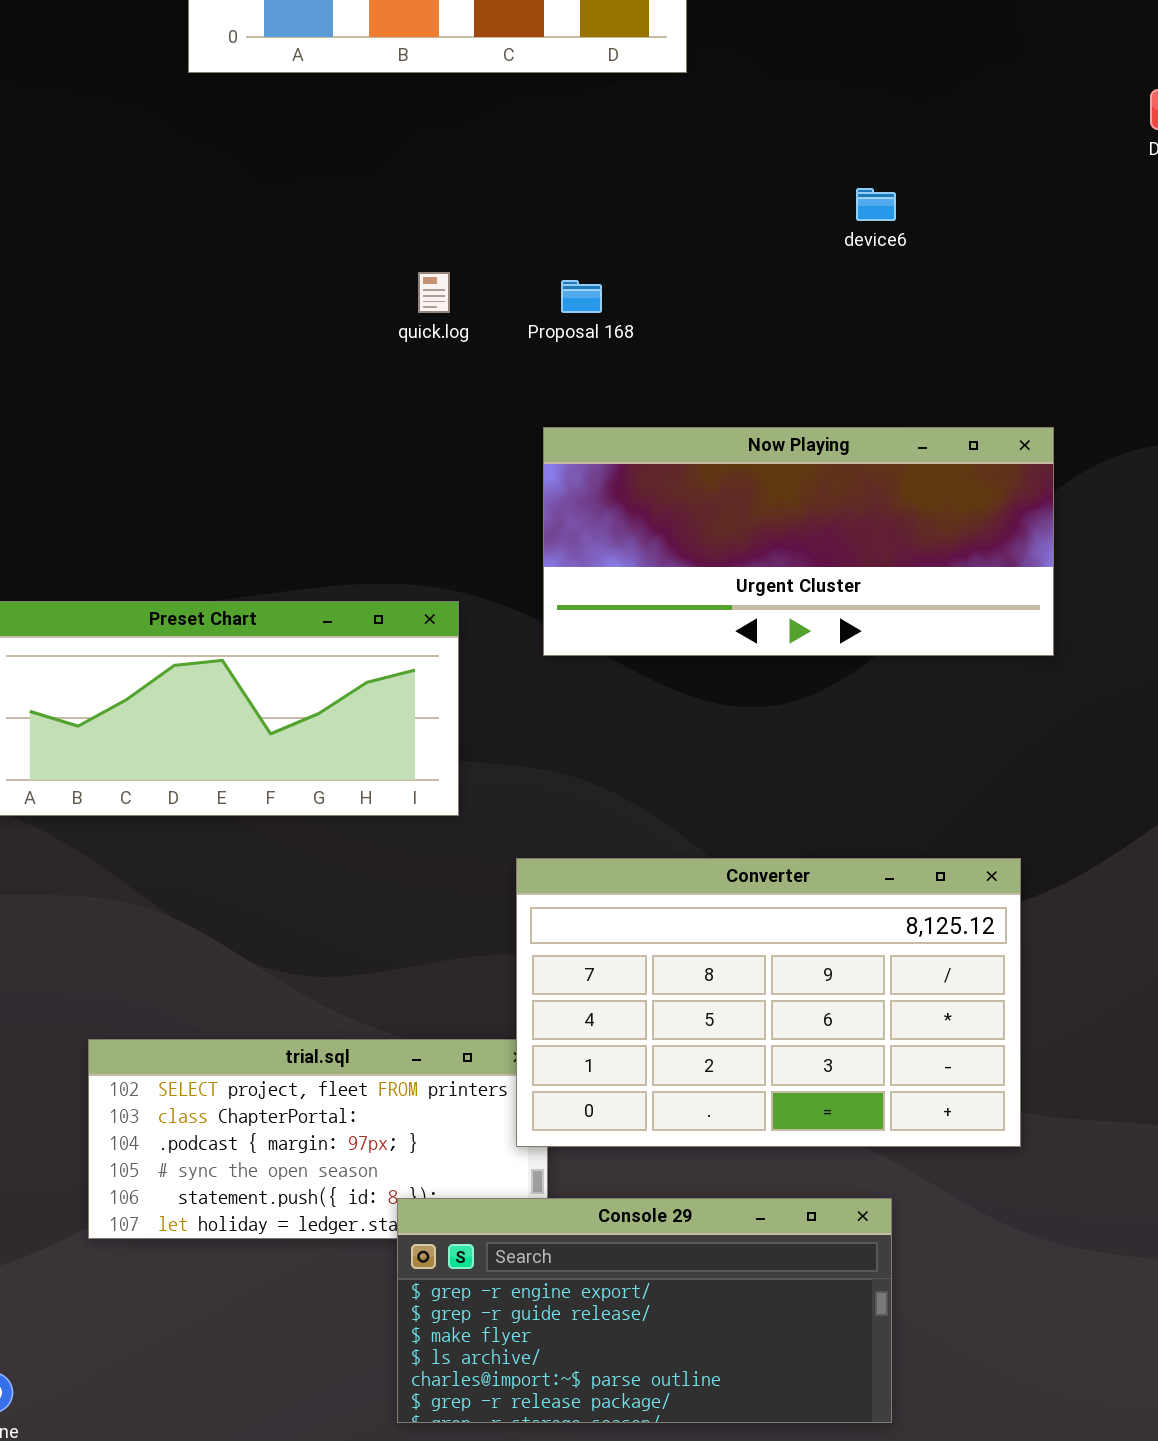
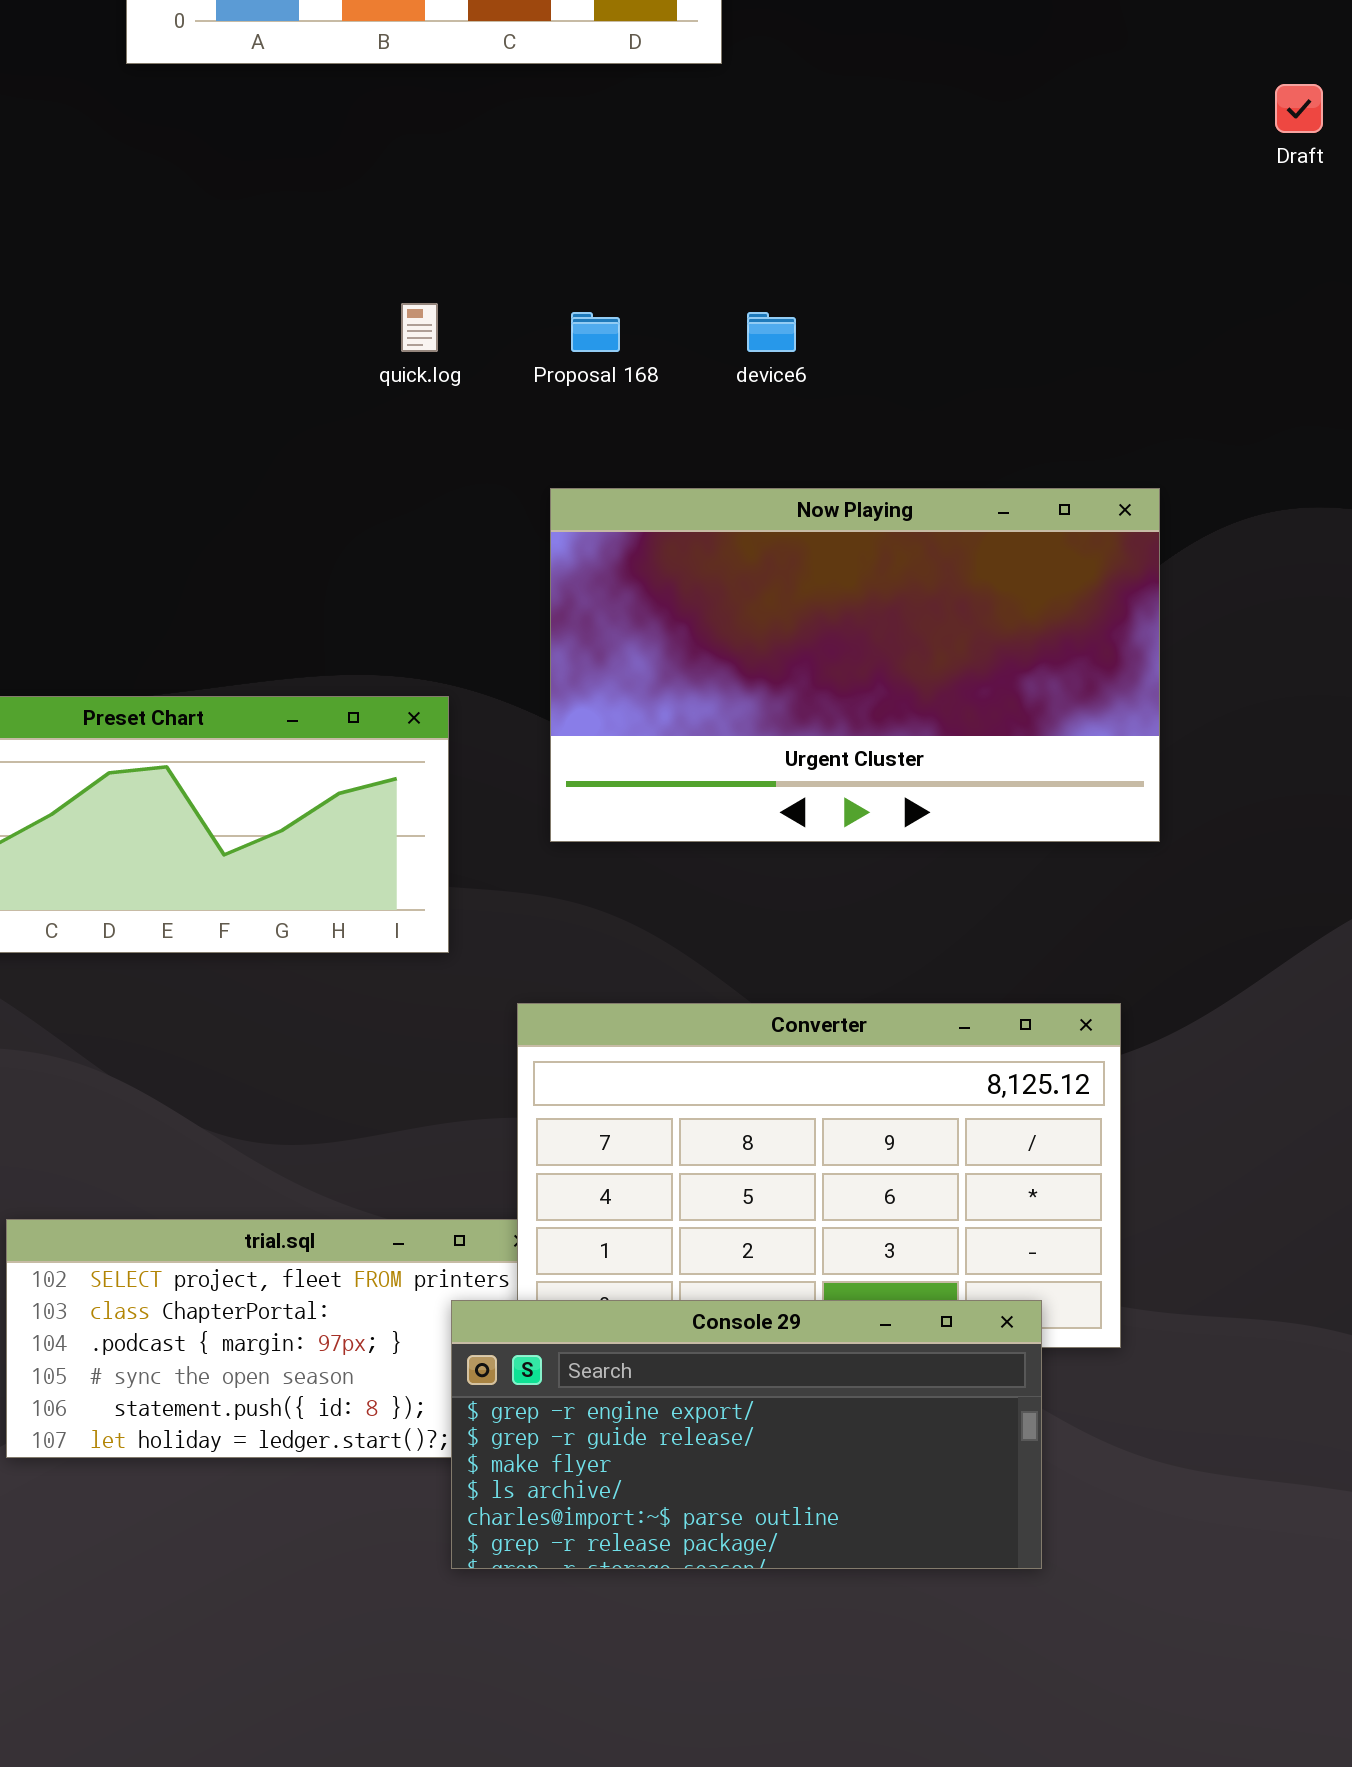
device6: [856,188,896,221] -> [747,312,796,352], moved
Now Playing: [543,427,1054,656] -> [550,488,1160,842], resized
Console 29: [397,1198,892,1423] -> [451,1300,1042,1569], moved

